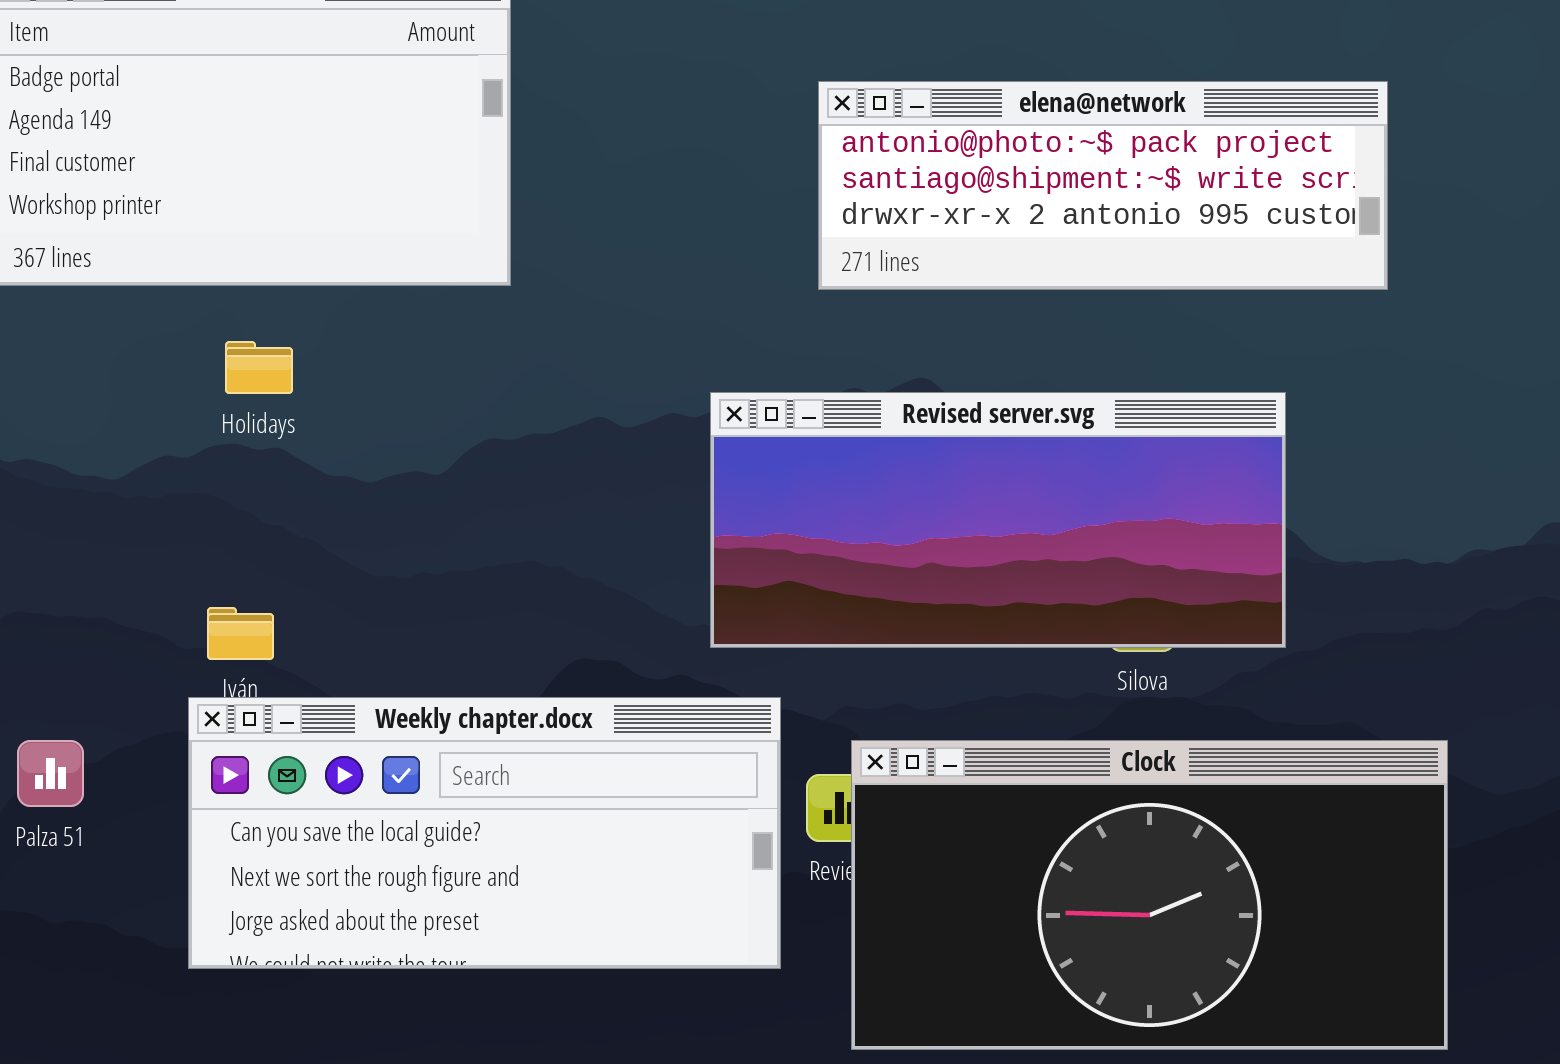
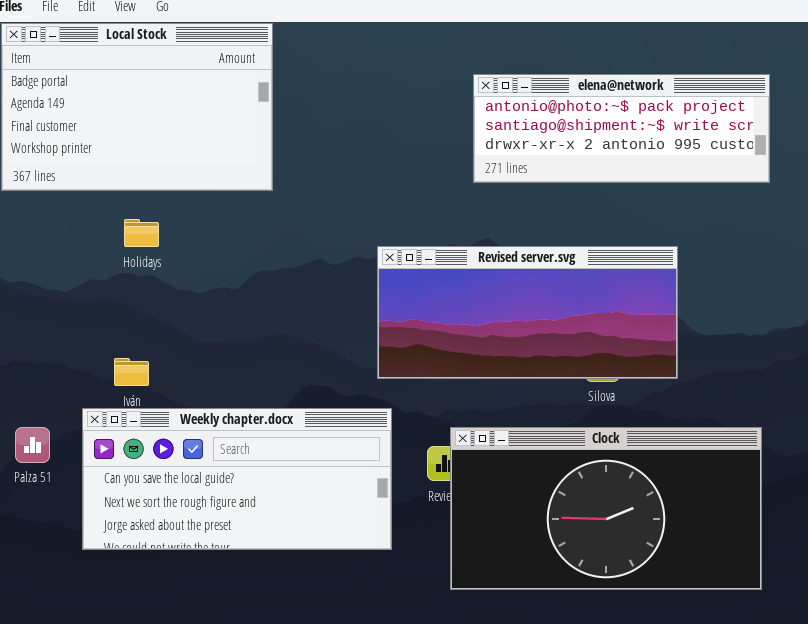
elena@network: [818,81,1388,290] -> [473,74,770,183], moved
Weekly chapter.docx: [188,697,781,969] -> [82,408,392,550], moved

